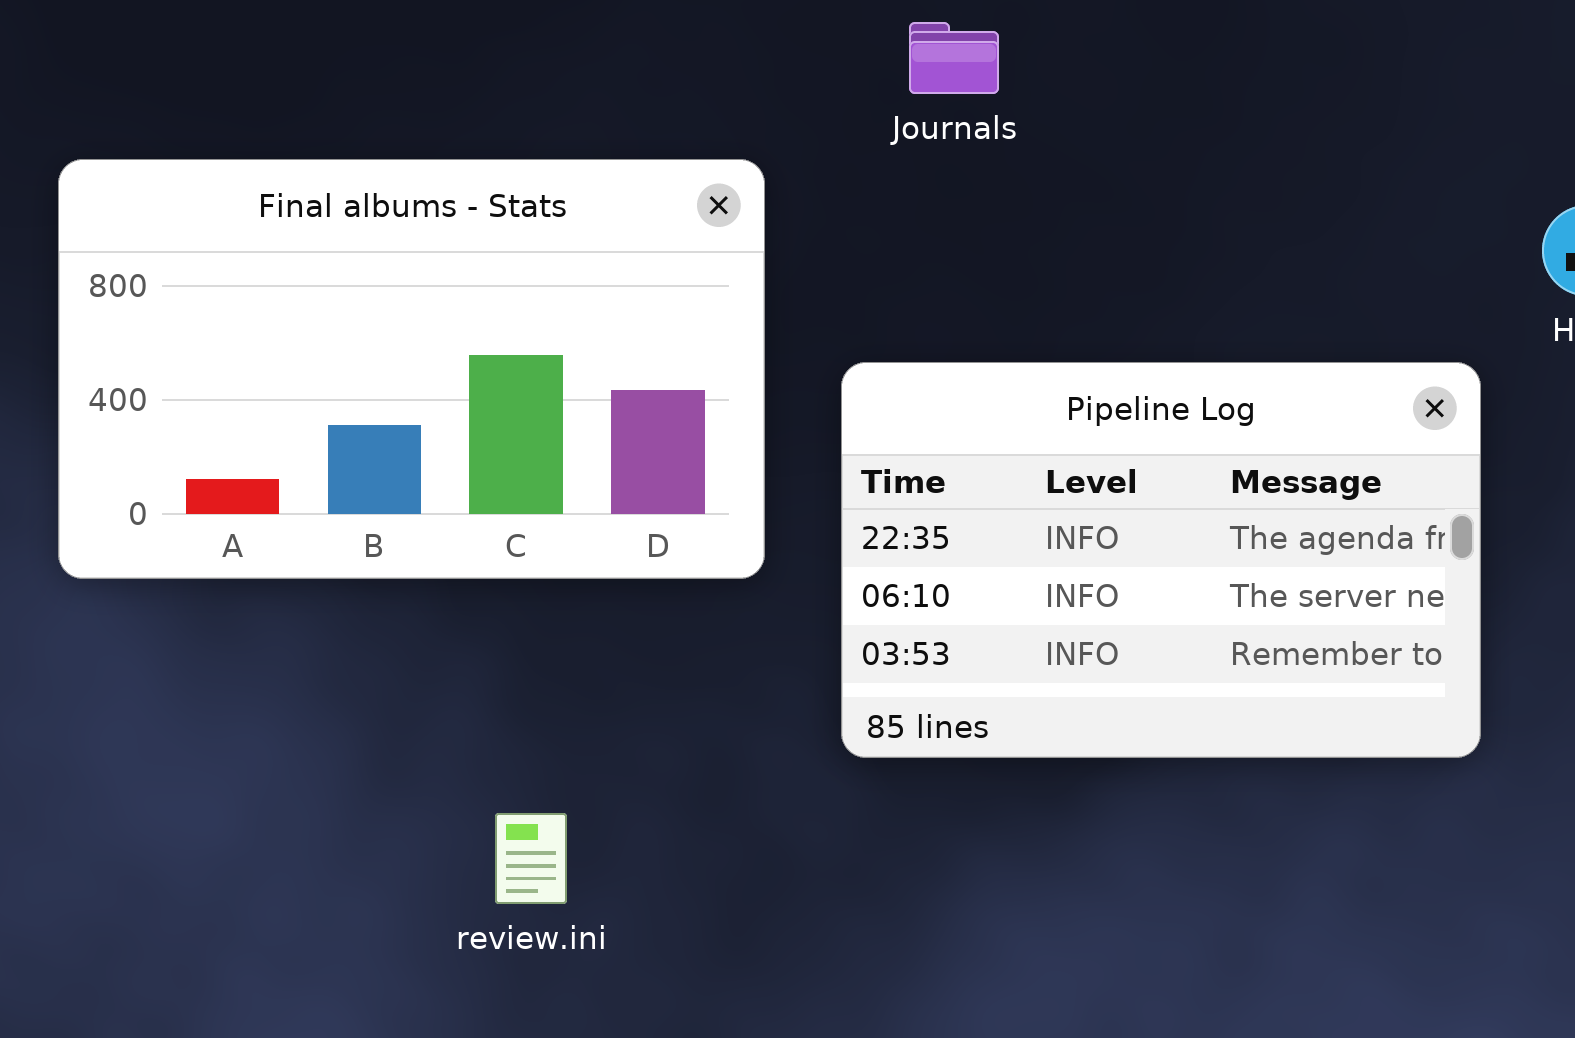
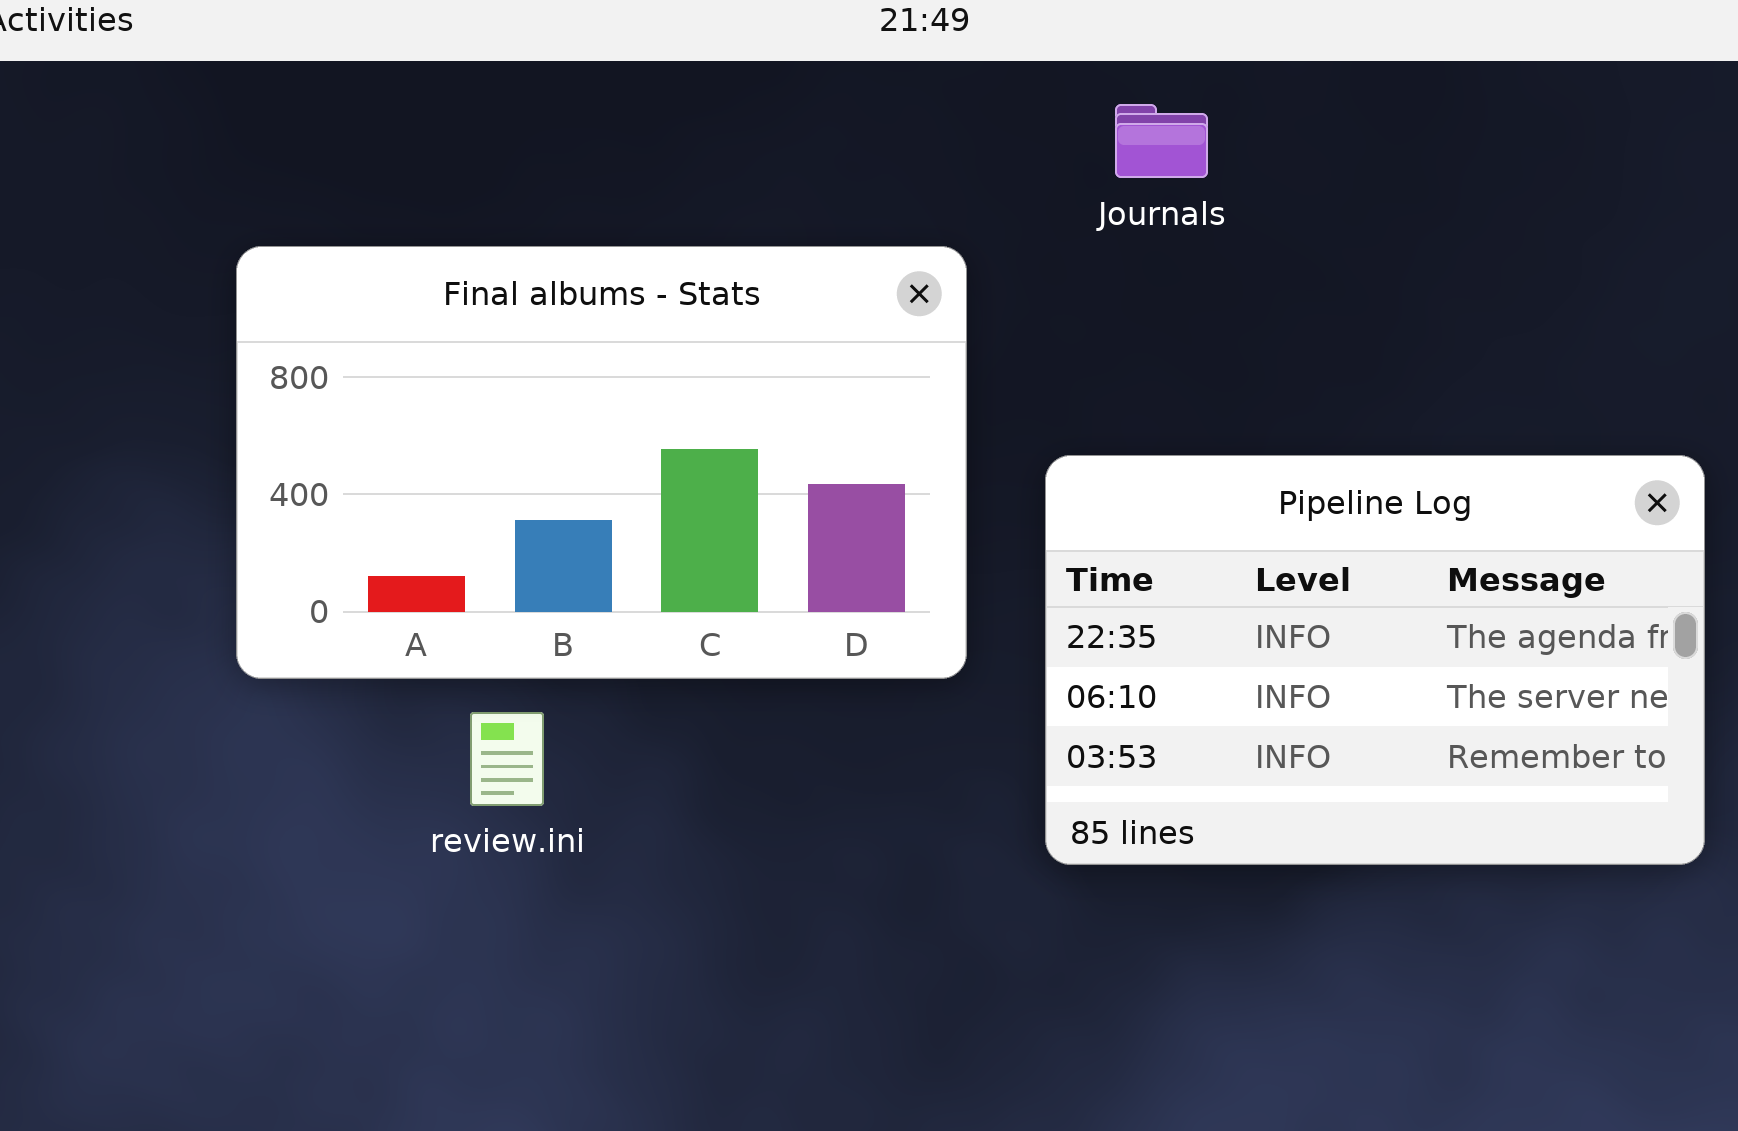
review.ini: [495,813,567,904] -> [470,712,544,806], moved

